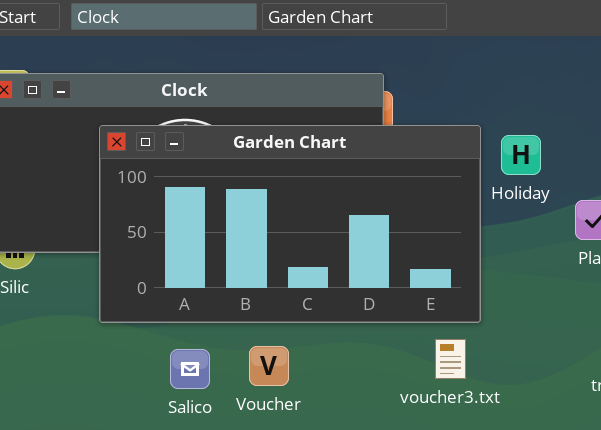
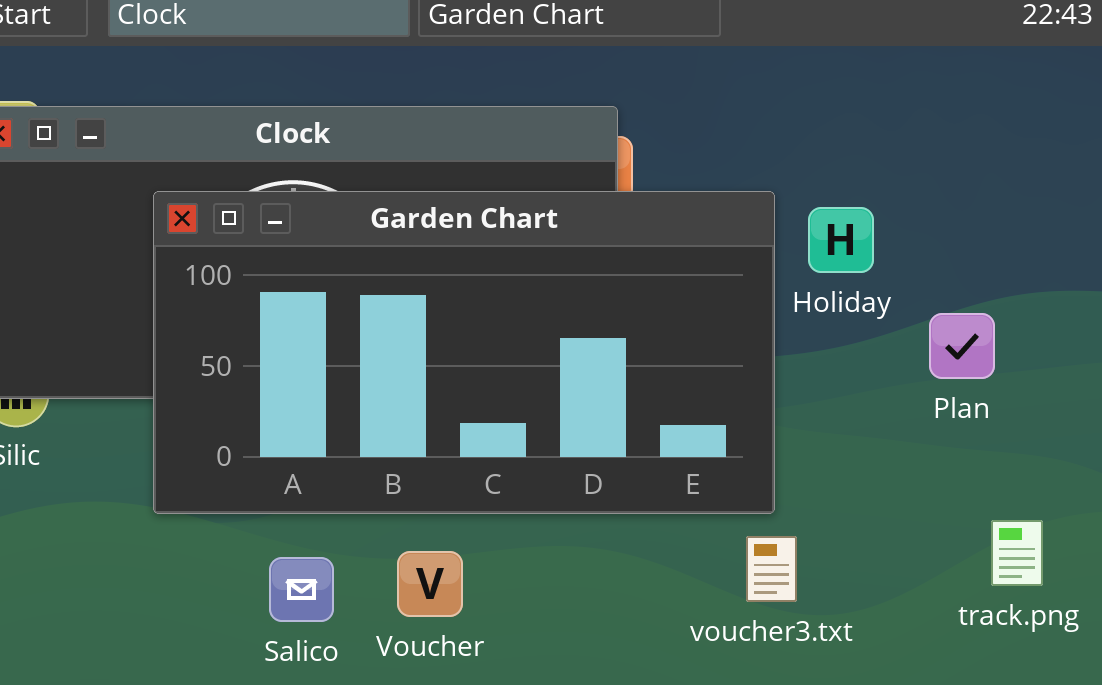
voucher3.txt: [435,339,466,379] -> [746,536,797,602], moved

